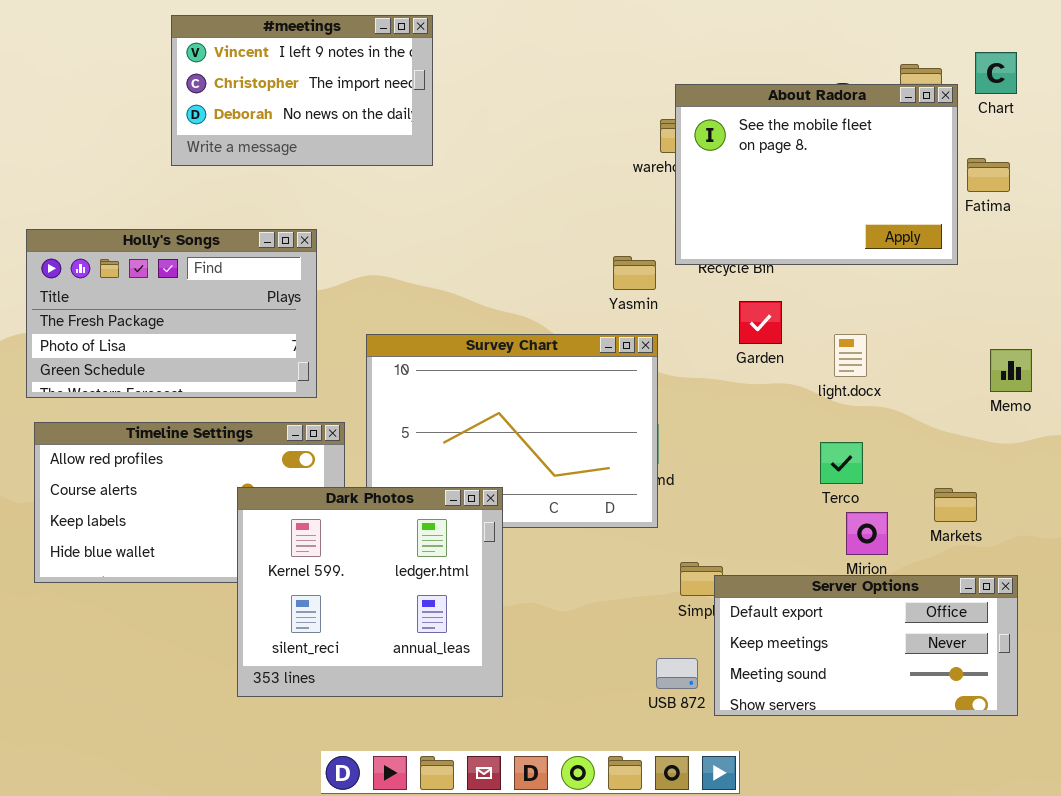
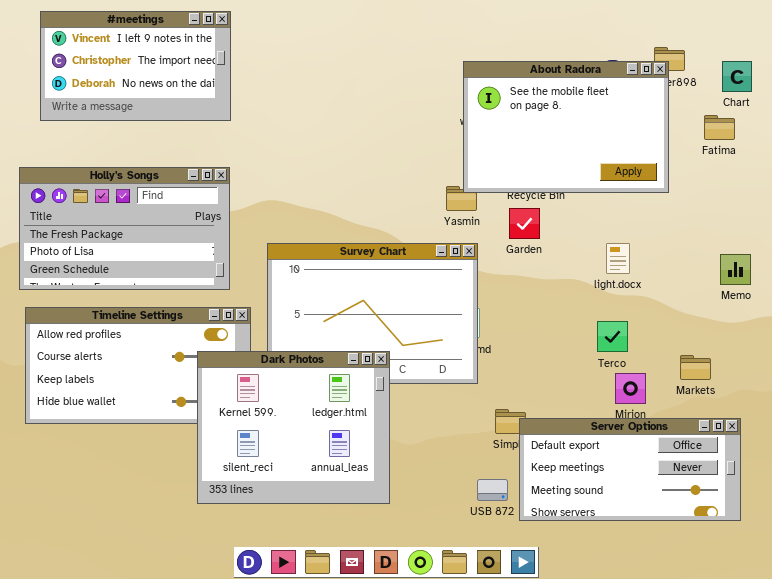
#meetings: [171,15,433,166] -> [40,11,231,121], moved
Chart: [975,52,1017,94] -> [722,61,752,92], moved
About Radora: [675,84,958,265] -> [463,61,669,193], moved
Garden: [739,301,782,344] -> [509,208,540,239], moved
Dark Photos: [237,487,503,697] -> [197,351,390,504], moved

